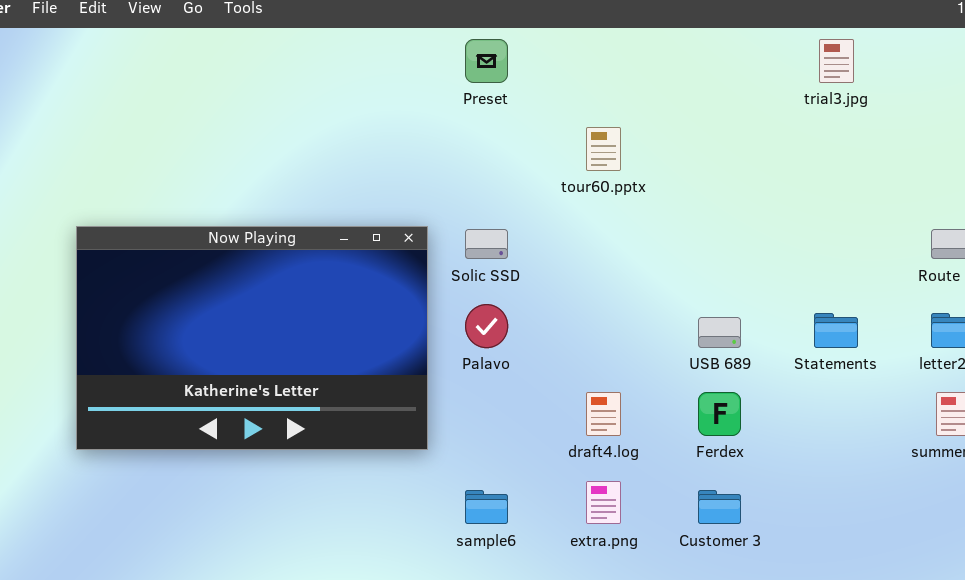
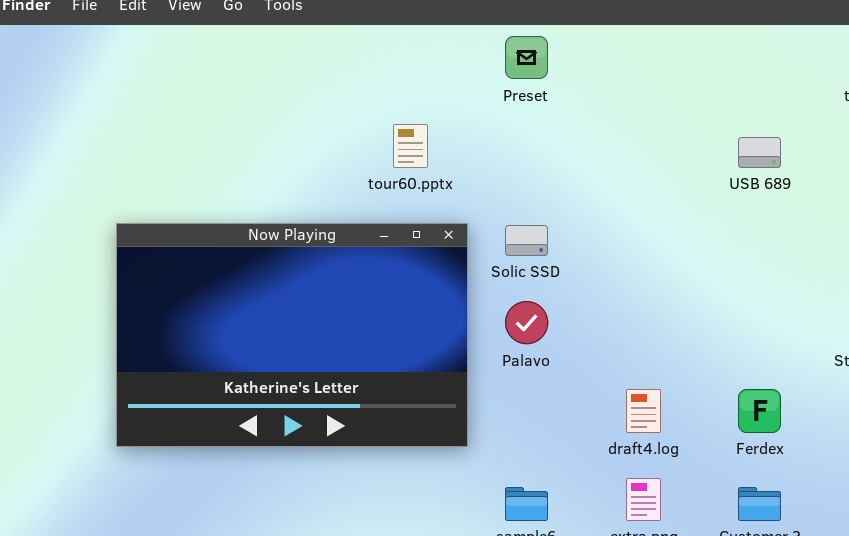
tour60.pptx: [586,127,621,171] -> [393,124,428,168], moved
USB 689: [698,317,741,348] -> [738,137,781,168], moved

